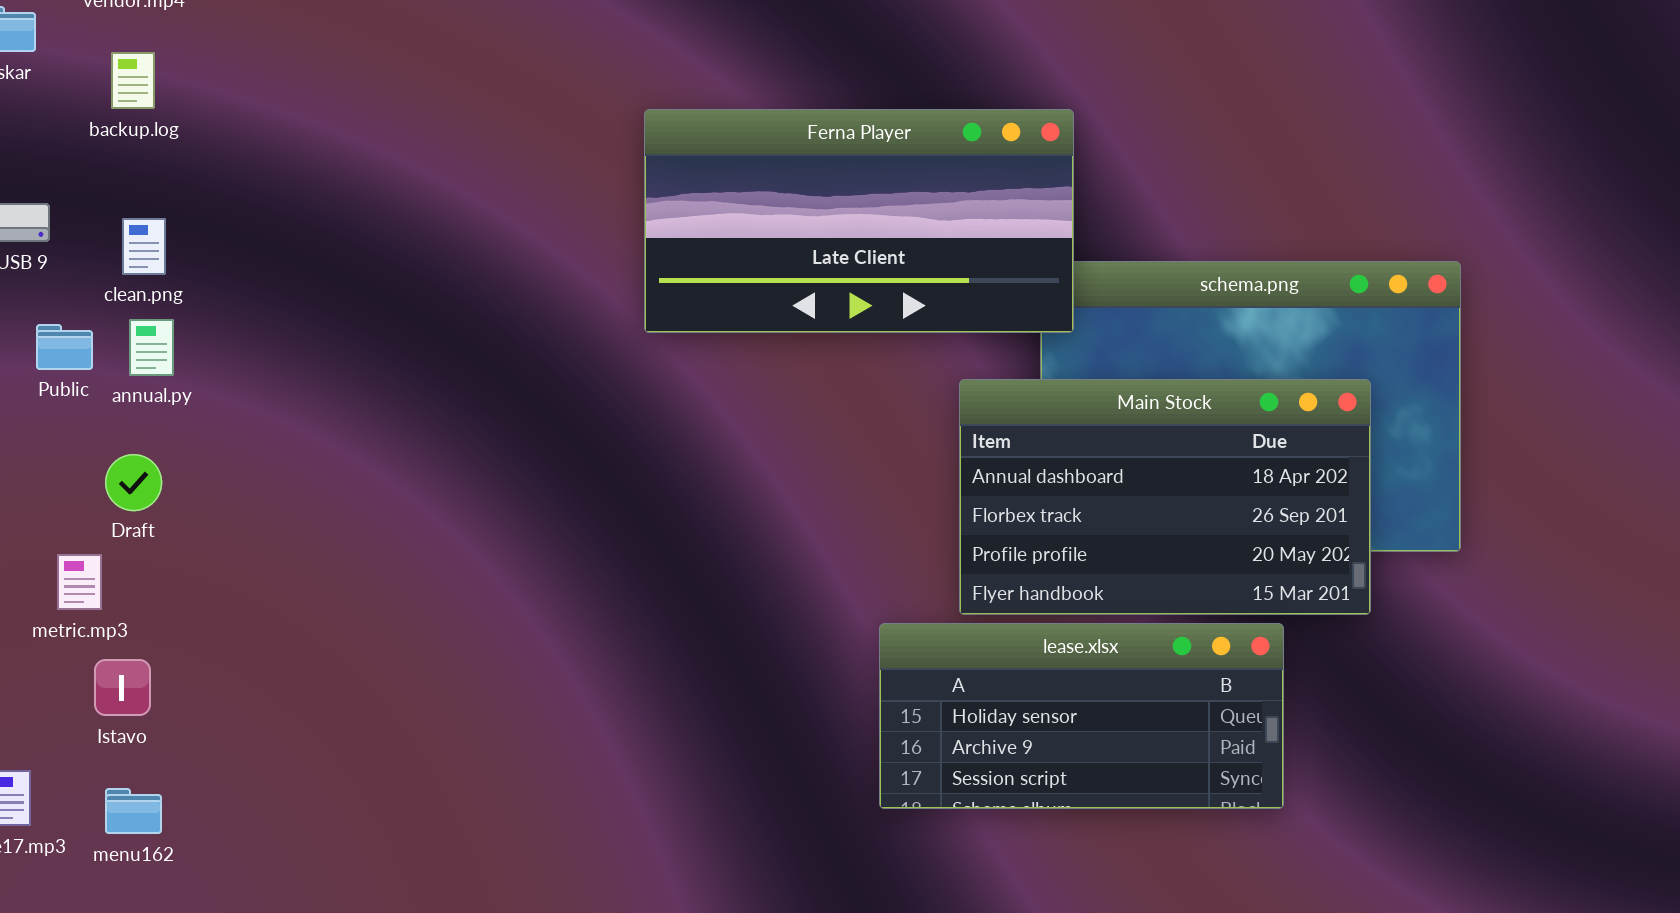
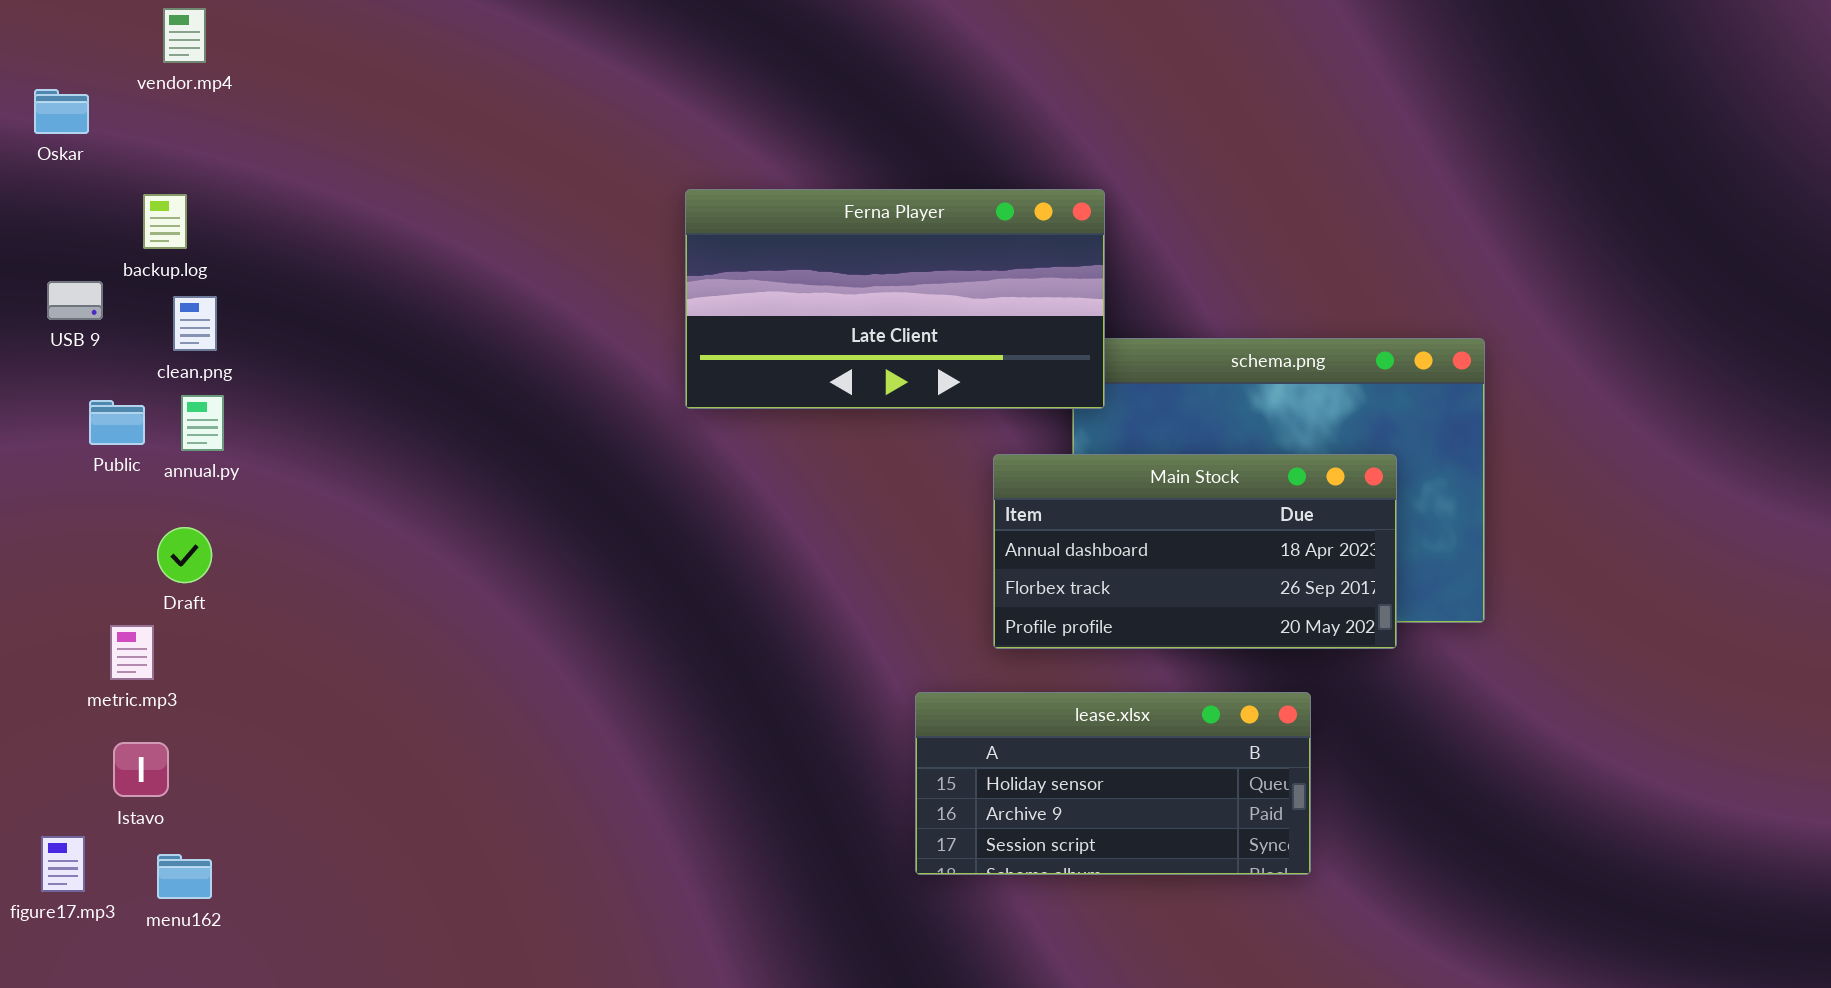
backup.log: [111,52,155,109] -> [143,194,187,249], moved
Main Stock: [959,379,1371,615] -> [993,454,1397,649], resized
Istavo: [94,659,151,716] -> [113,742,169,797], moved

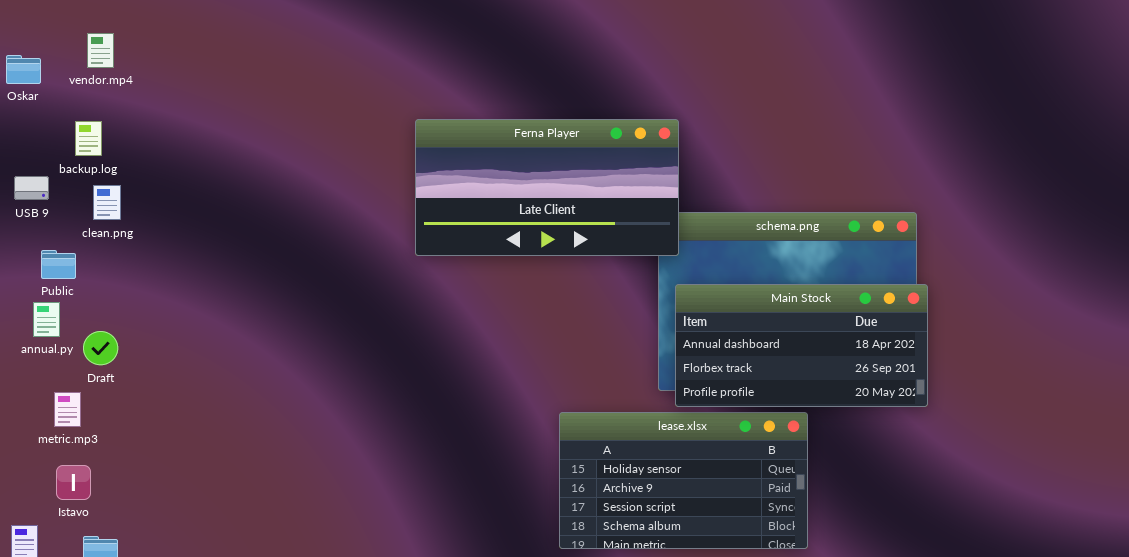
vendor.mp4: [163,8,206,63] -> [87,33,114,68], moved
annual.py: [181,395,224,451] -> [33,302,60,337], moved
Main Stock: [993,454,1397,649] -> [675,284,928,407], moved
lease.xlsx: [915,692,1311,875] -> [559,412,808,549], resized

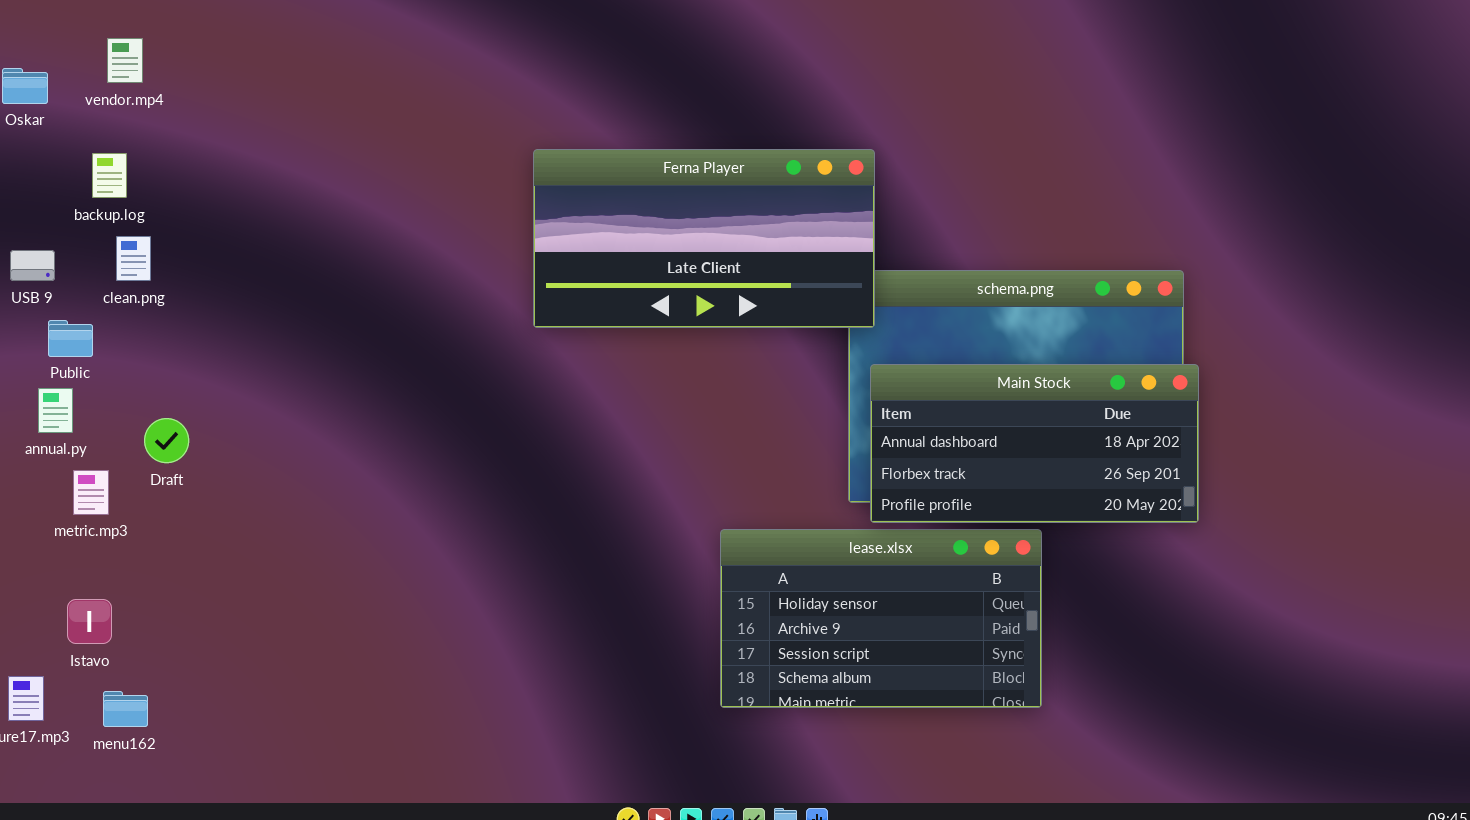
USB 9: [14,176,49,200] -> [10,250,55,281], moved
Draft: [83,331,118,365] -> [144,418,189,463], moved
metric.mp3: [54,392,81,427] -> [73,470,109,515], moved

